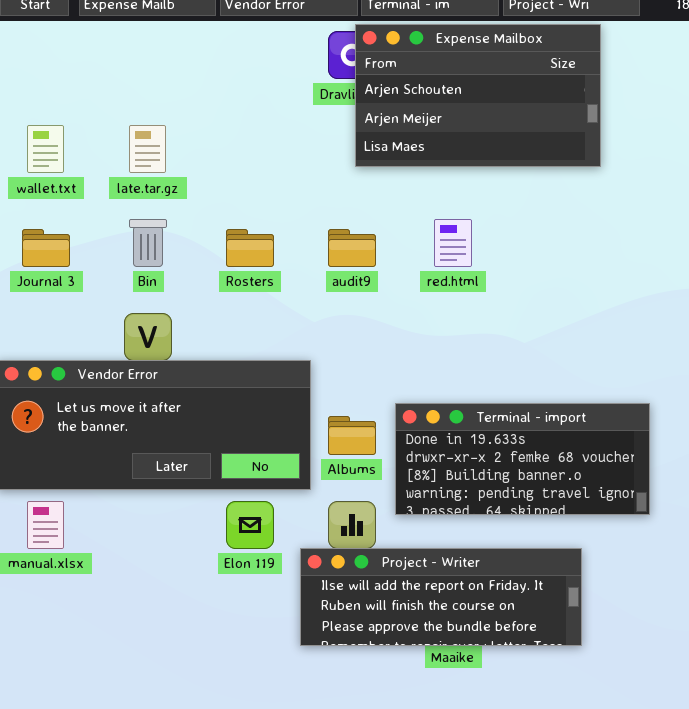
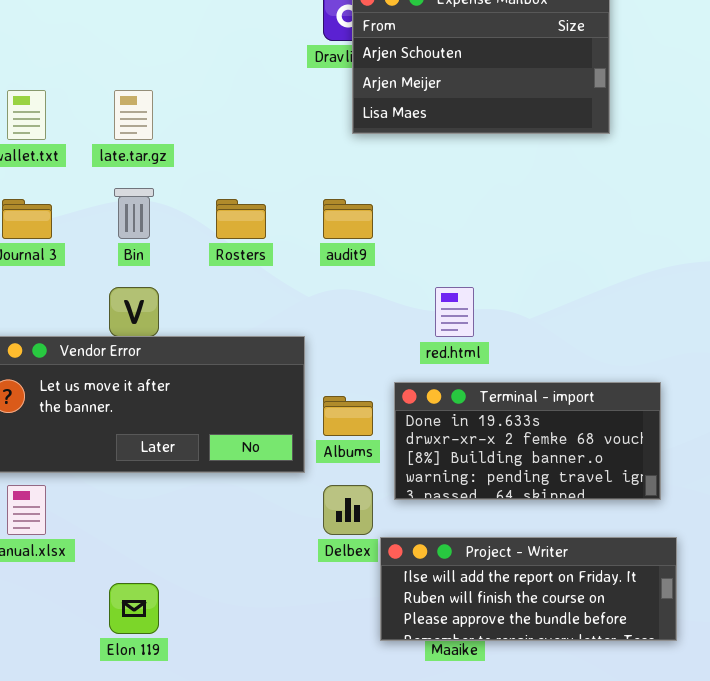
red.html: [434,219,472,267] -> [435,287,474,337], moved
Elon 119: [226,501,274,549] -> [109,583,159,634], moved
Project - Writer: [300,548,582,646] -> [380,537,677,641], moved

